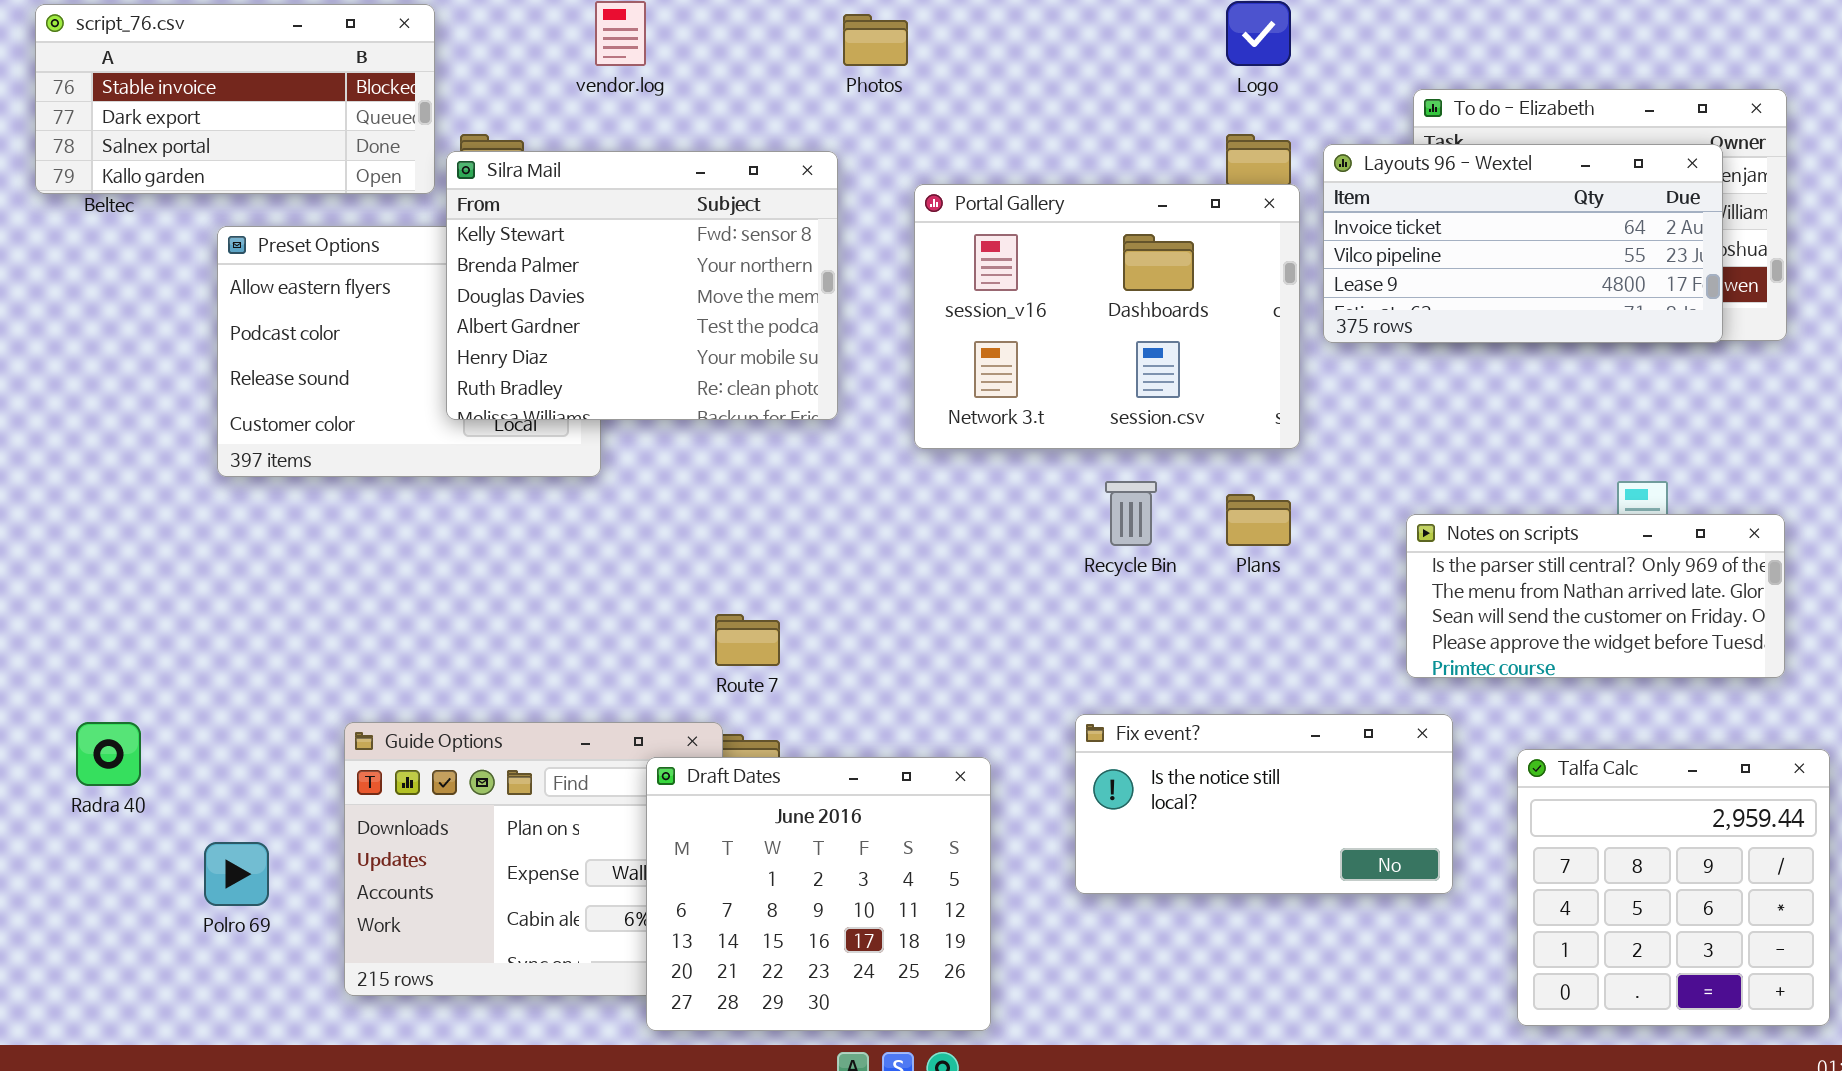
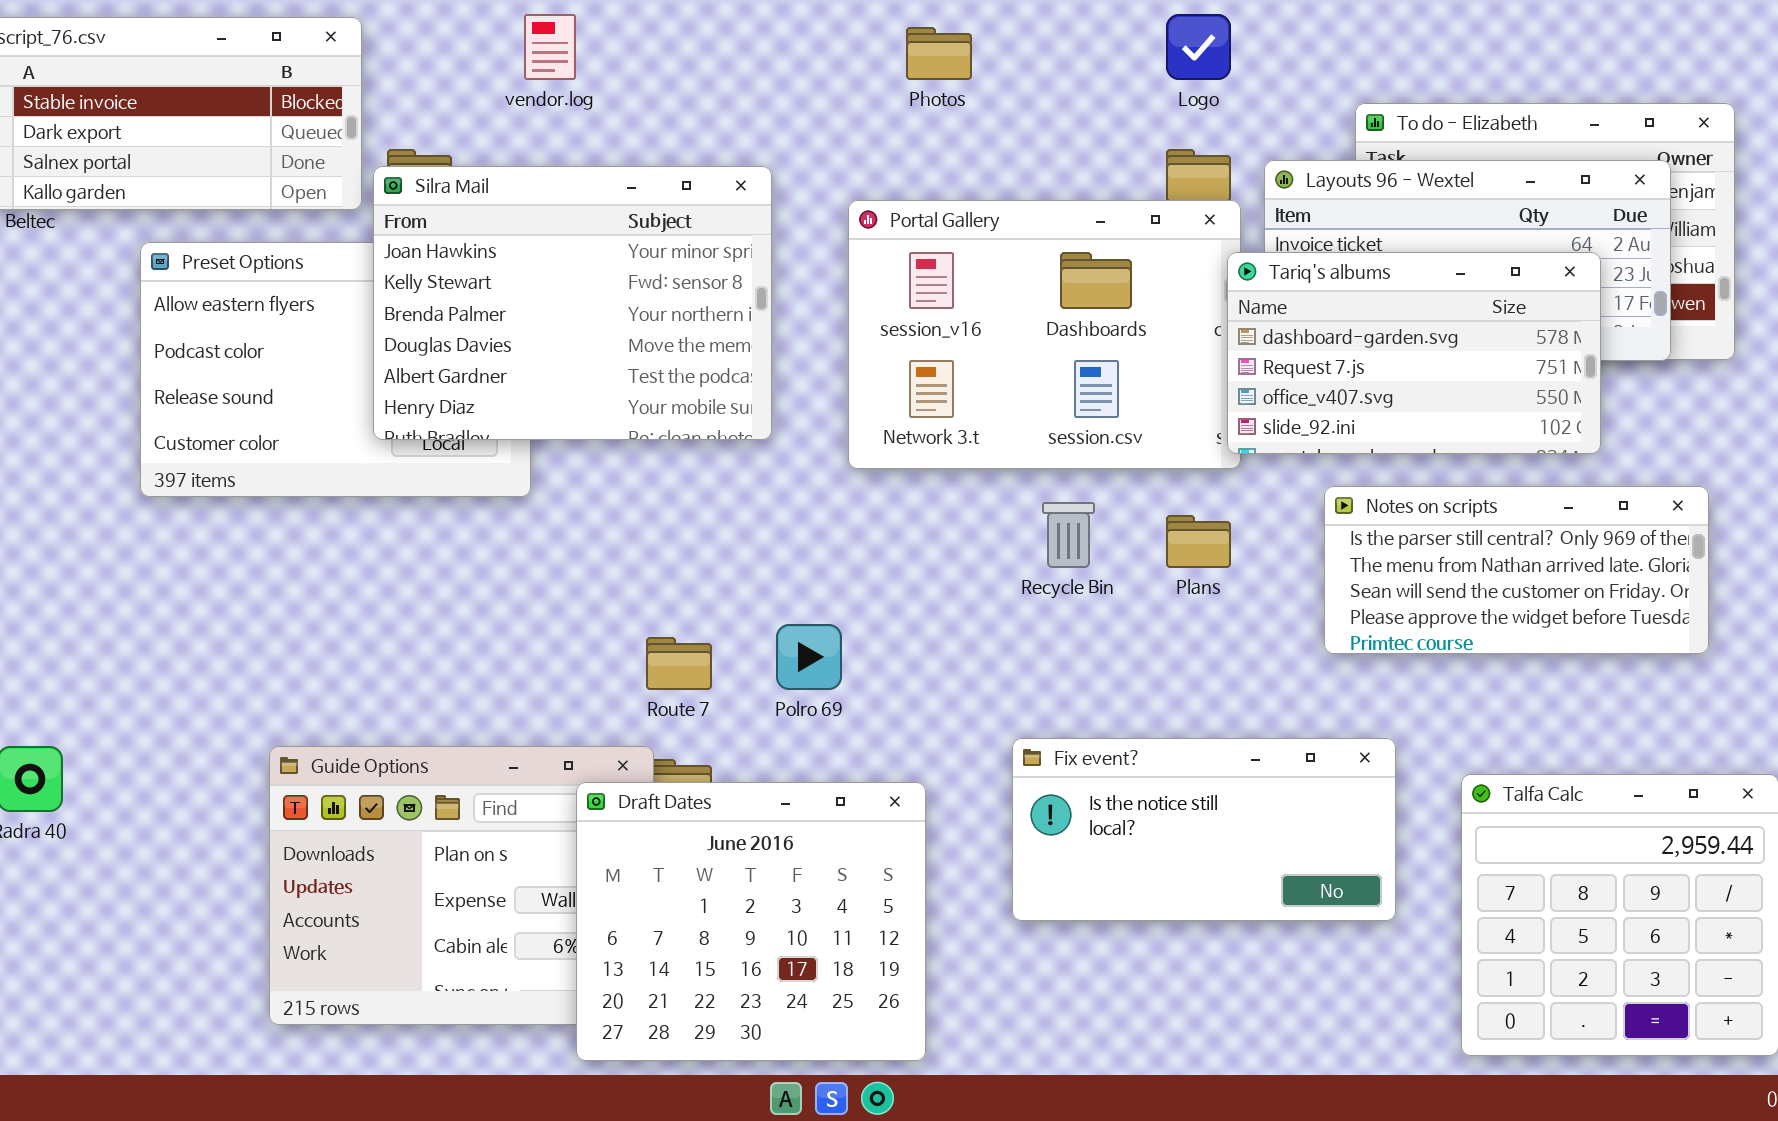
Photos: [843,14,908,66] -> [906,27,972,80], moved
Silra Mail: [446,151,838,420] -> [373,166,772,440], scrolled up 1 row
Tariq's albums: none -> [1227,252,1601,454], opened
Notes on scripts: [1406,514,1785,678] -> [1324,486,1709,654], moved
Polro 69: [204,842,269,906] -> [776,624,842,690], moved

